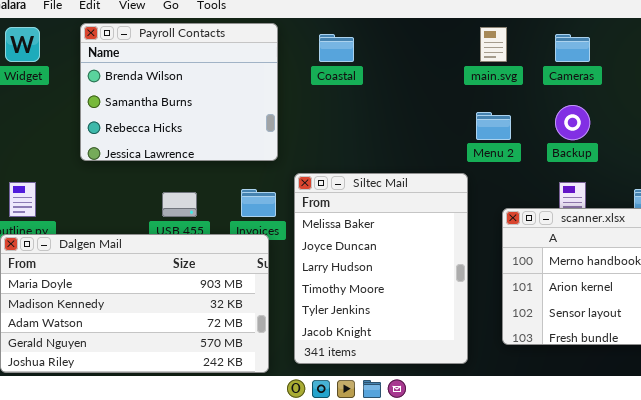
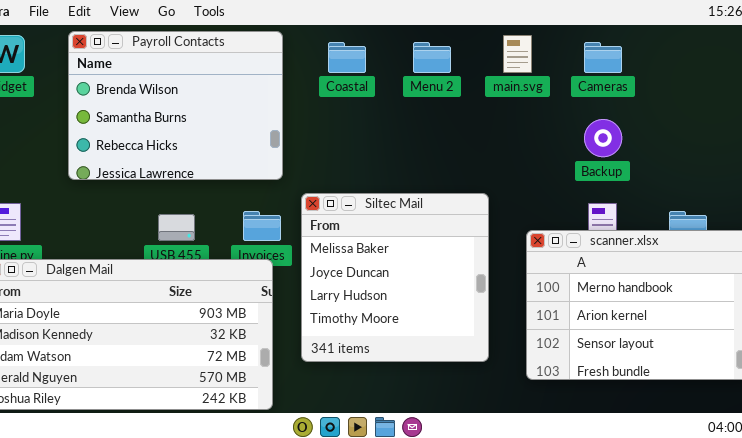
Menu 2: [476,112,511,140] -> [413,42,451,73], moved
Siltec Mail: [294,173,468,364] -> [301,193,489,362], resized

